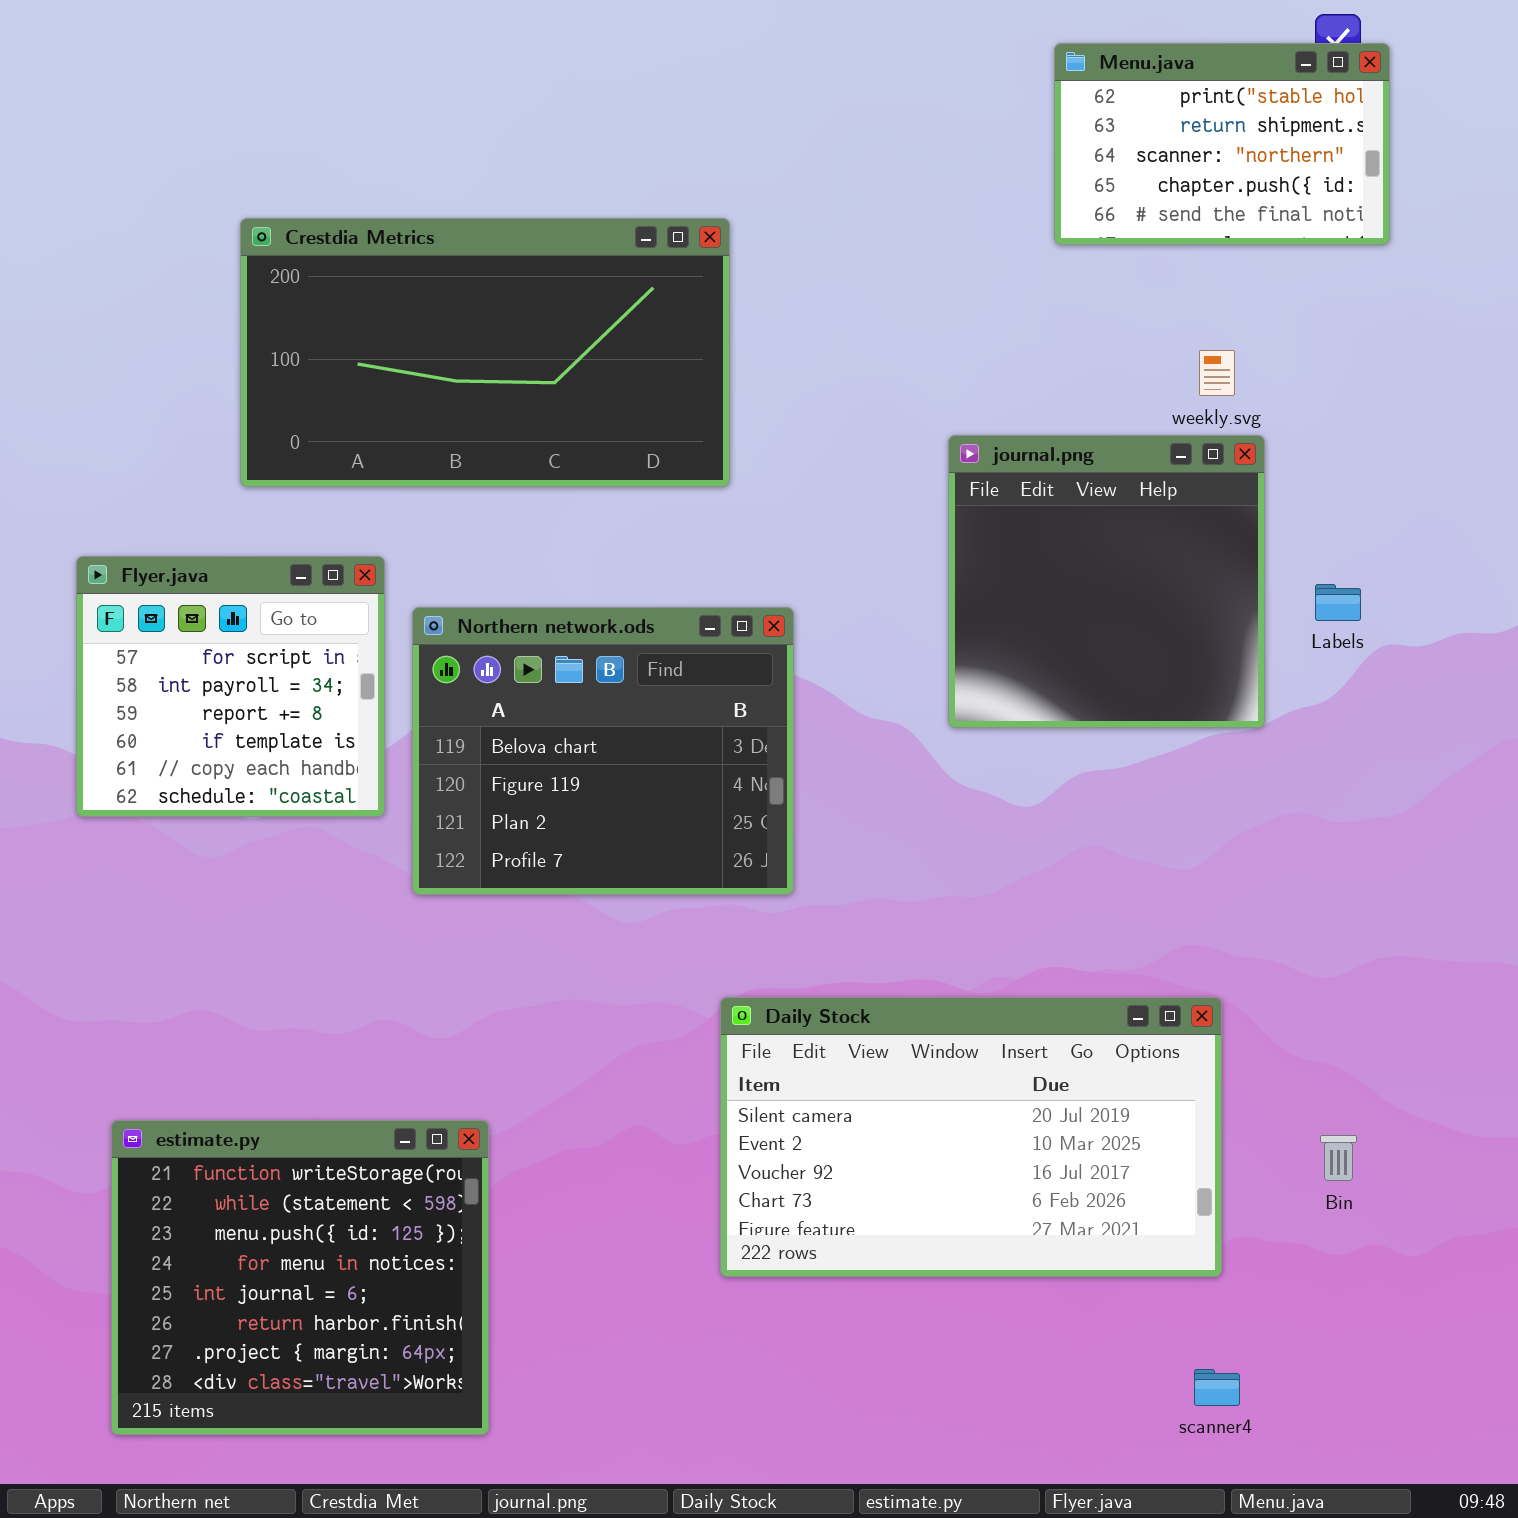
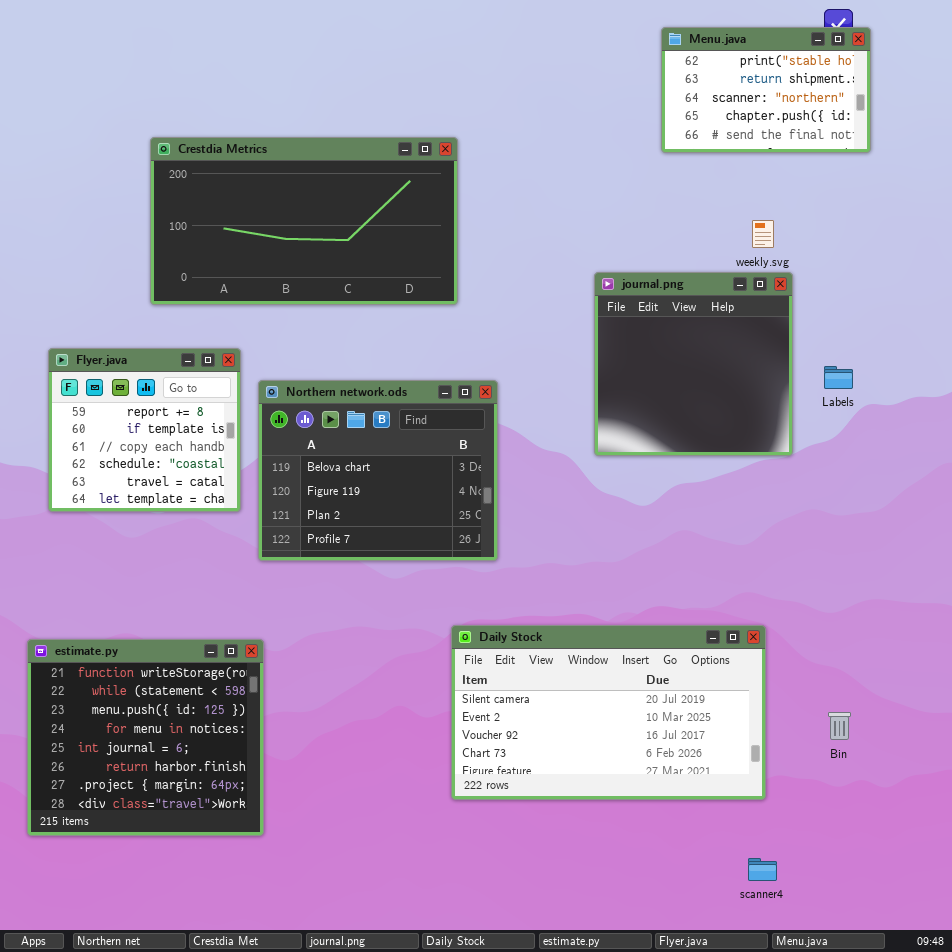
Flyer.java: [76,556,385,817] -> [48,348,241,512], scrolled down 2 rows
estimate.py: [111,1120,489,1435] -> [27,639,264,836], moved

